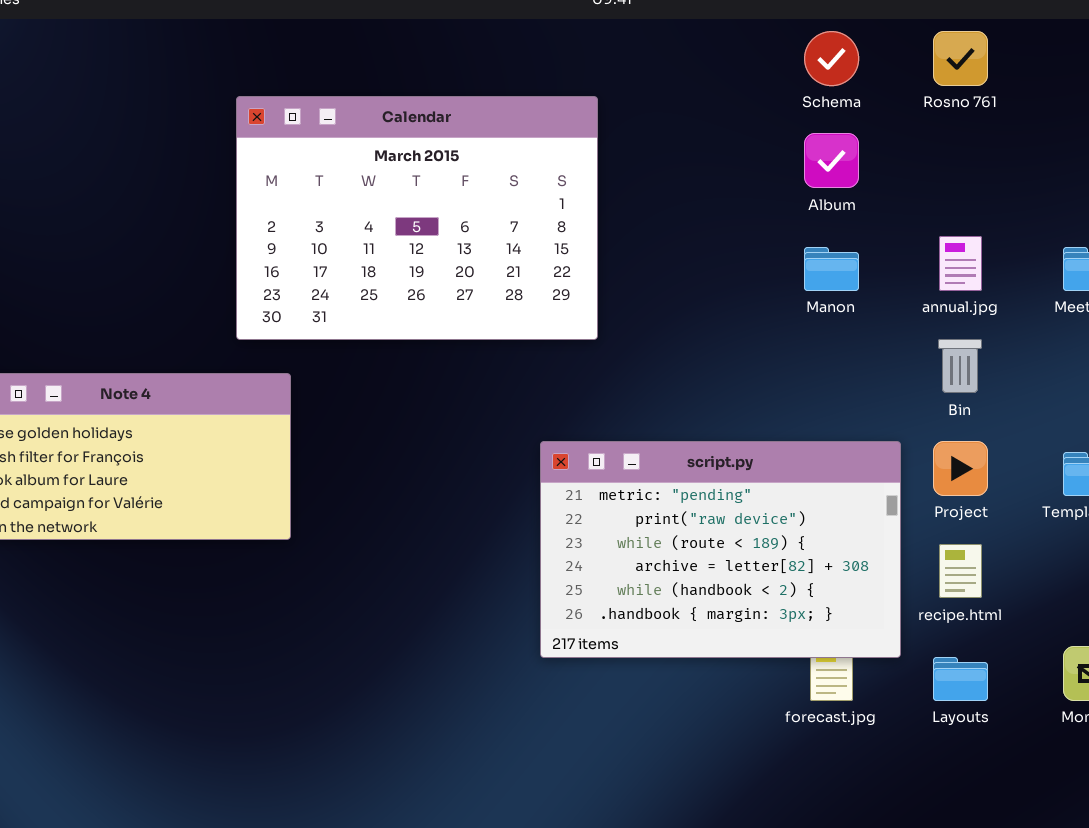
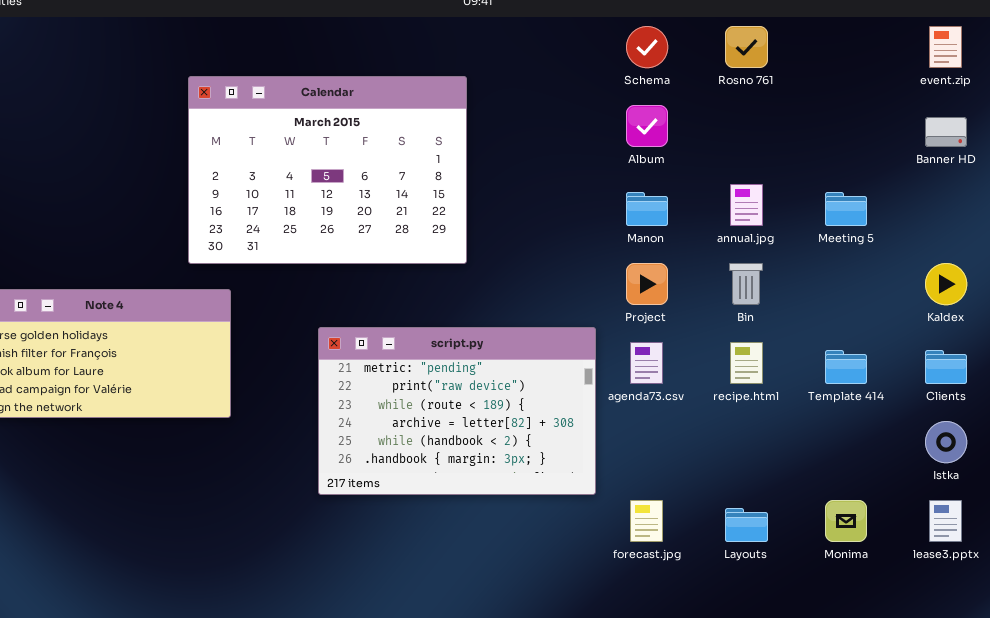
script.py: [540,441,901,658] -> [318,327,596,495], moved
Project: [933,441,988,496] -> [626,263,668,305], moved
recipe.html: [939,544,982,598] -> [730,342,763,384], moved

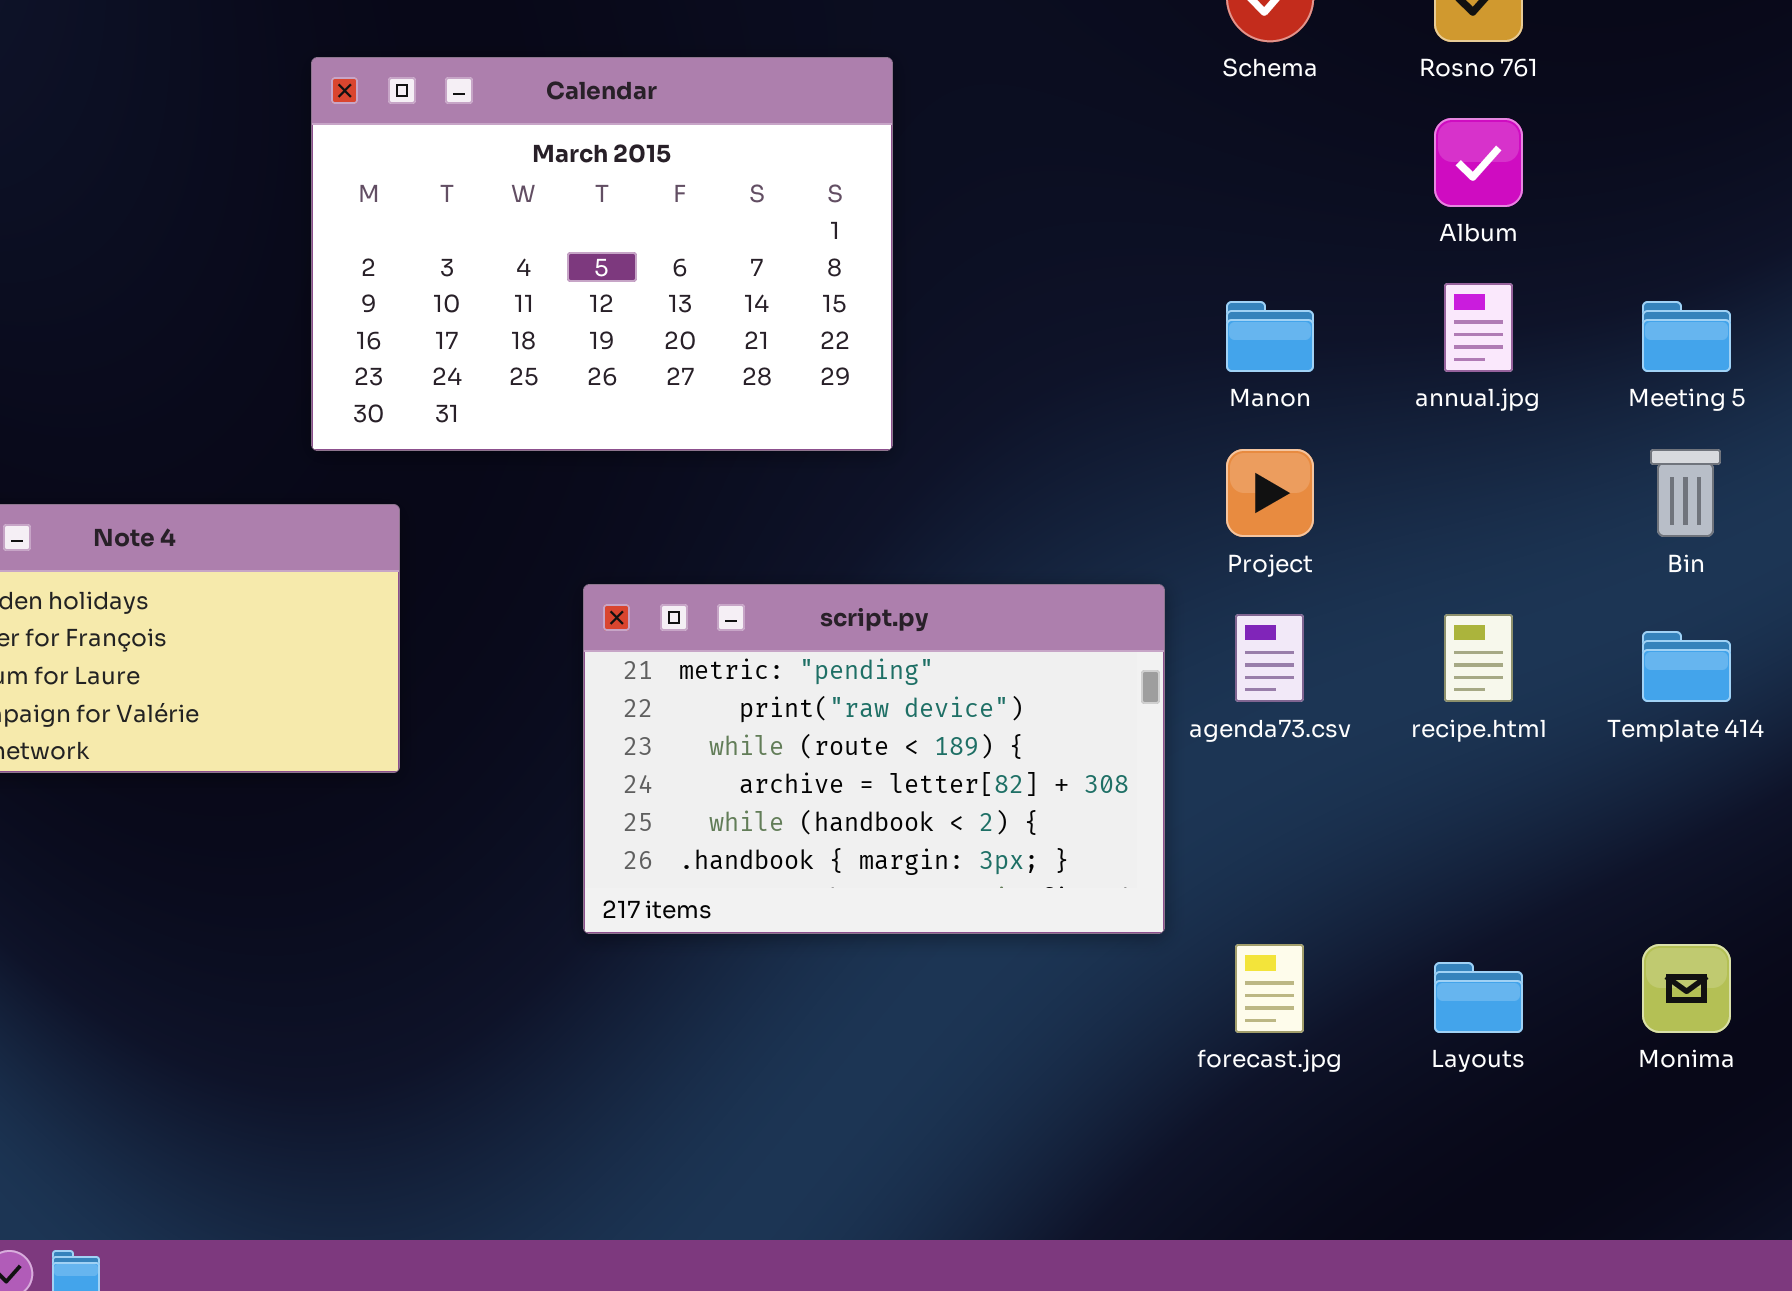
Album: [626,105,668,147] -> [1434,118,1523,207], moved
Bin: [729,263,763,305] -> [1650,449,1721,537], moved

